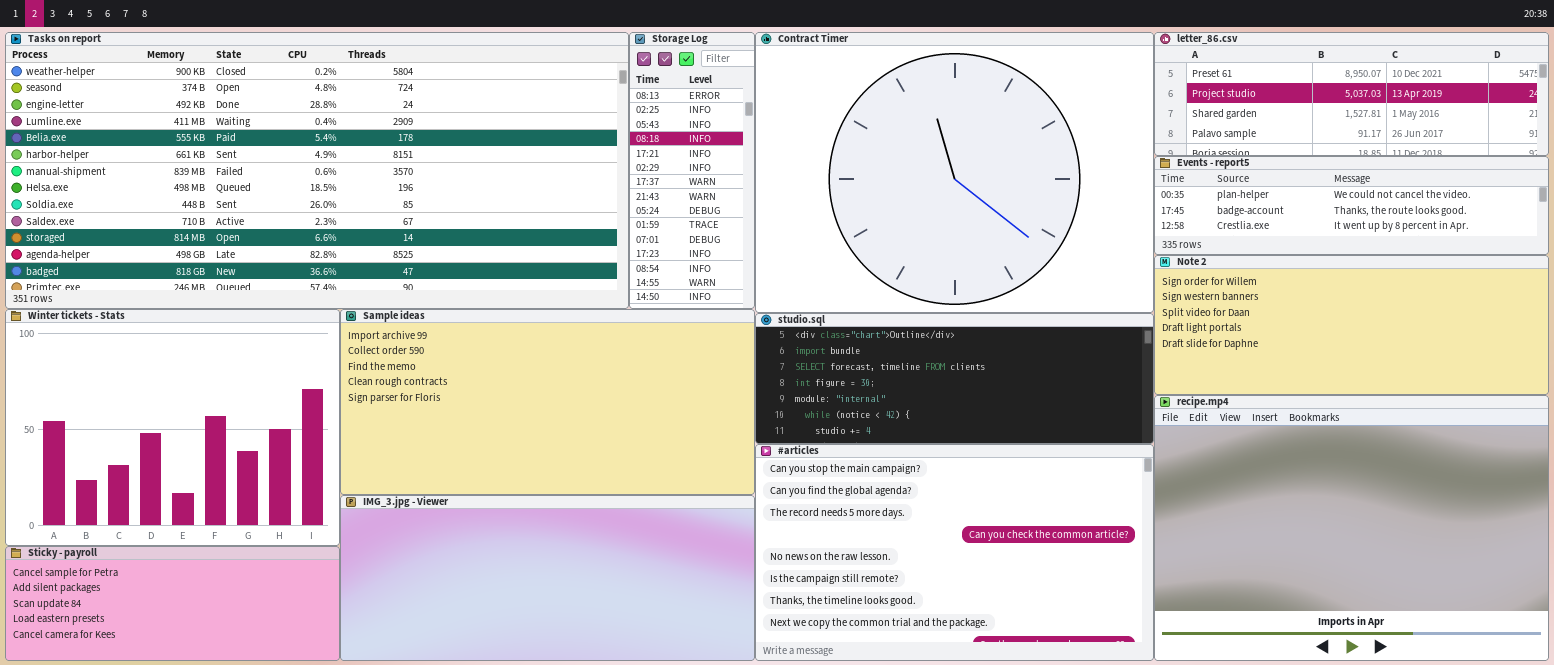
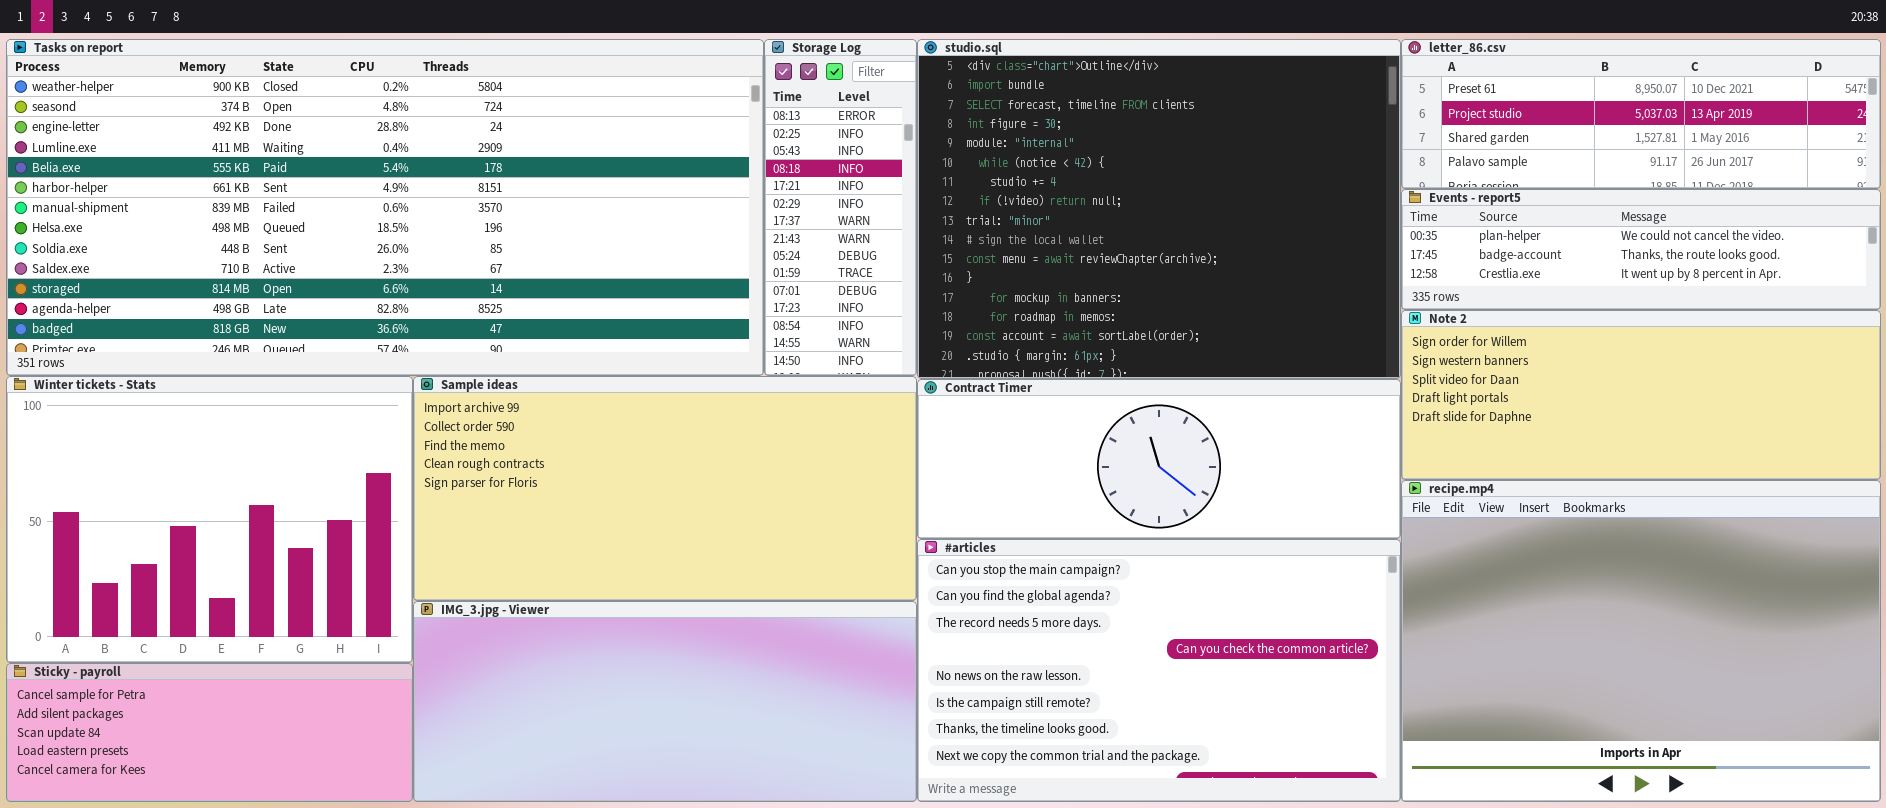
Contract Timer: [755,32,1154,313] -> [917,379,1401,539], moved, resized
studio.sql: [755,313,1154,444] -> [917,39,1401,379], moved, resized

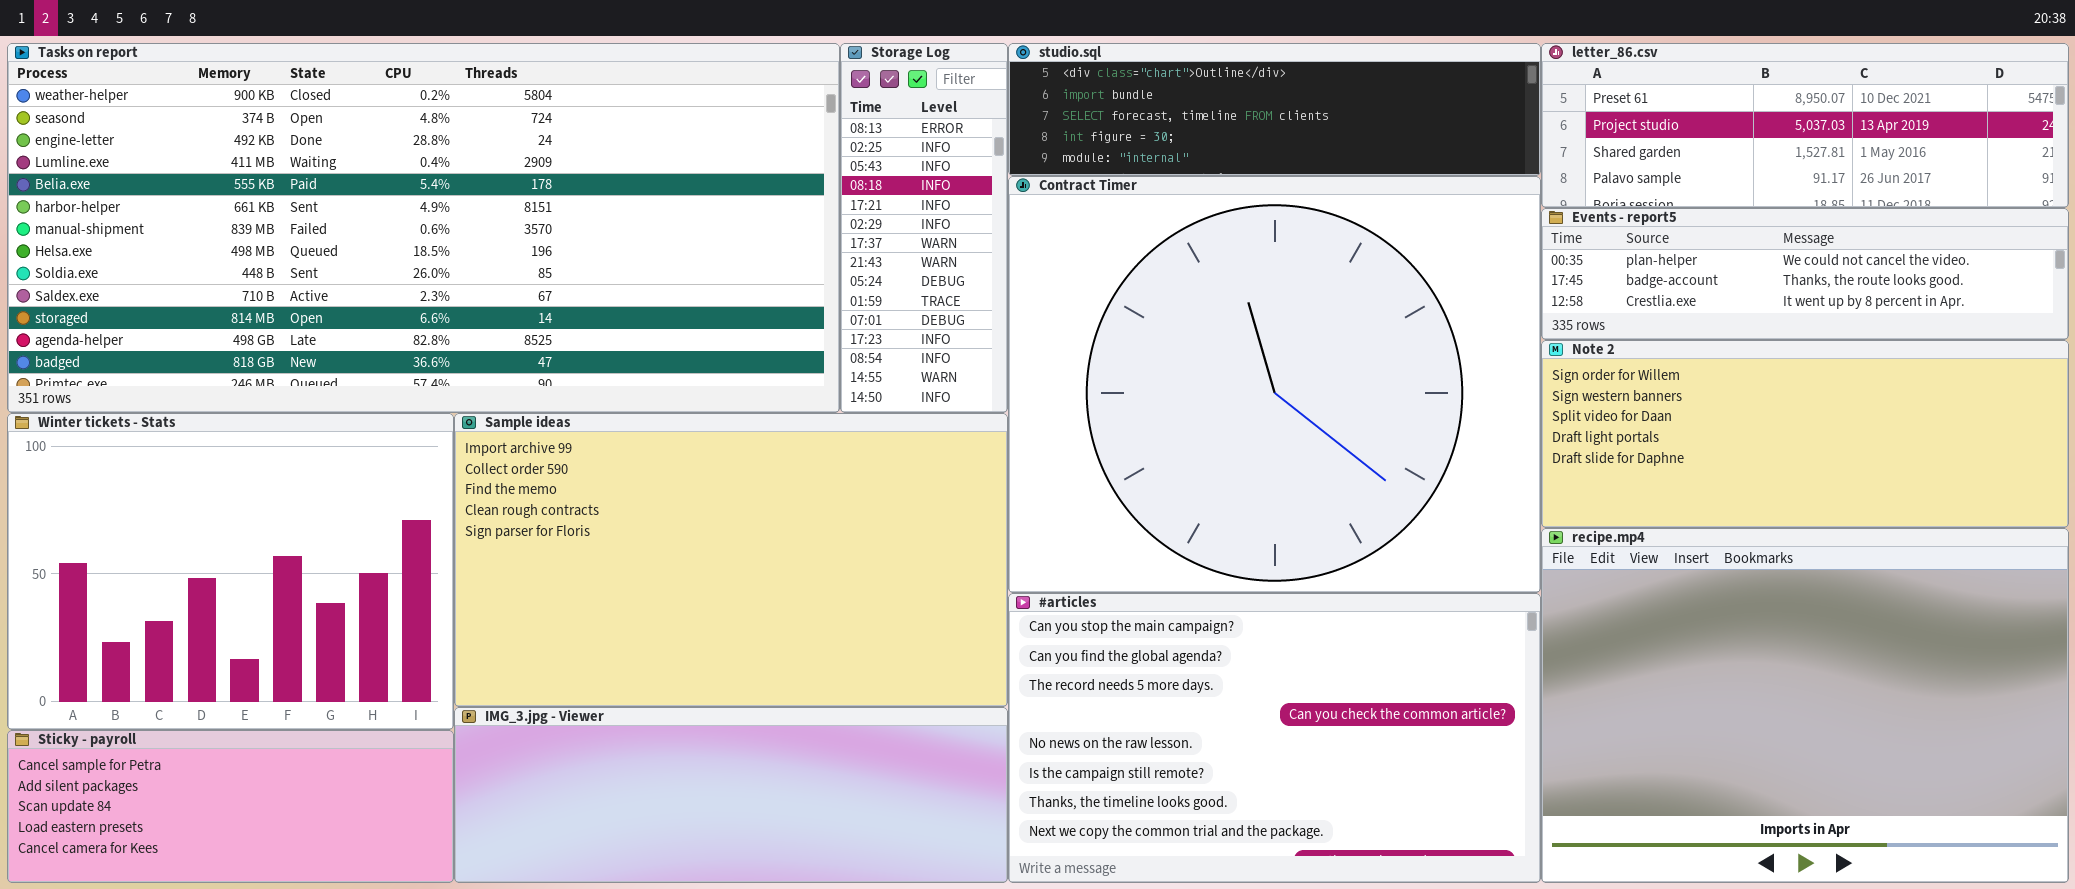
studio.sql: [917,39,1401,379] -> [1008,43,1541,176], resized
Sample ideas: [413,376,917,601] -> [454,413,1008,707], resized
Contract Timer: [917,379,1401,539] -> [1008,176,1541,593], resized
IMG_3.jpg - Viewer: [413,601,917,802] -> [454,707,1008,883], resized

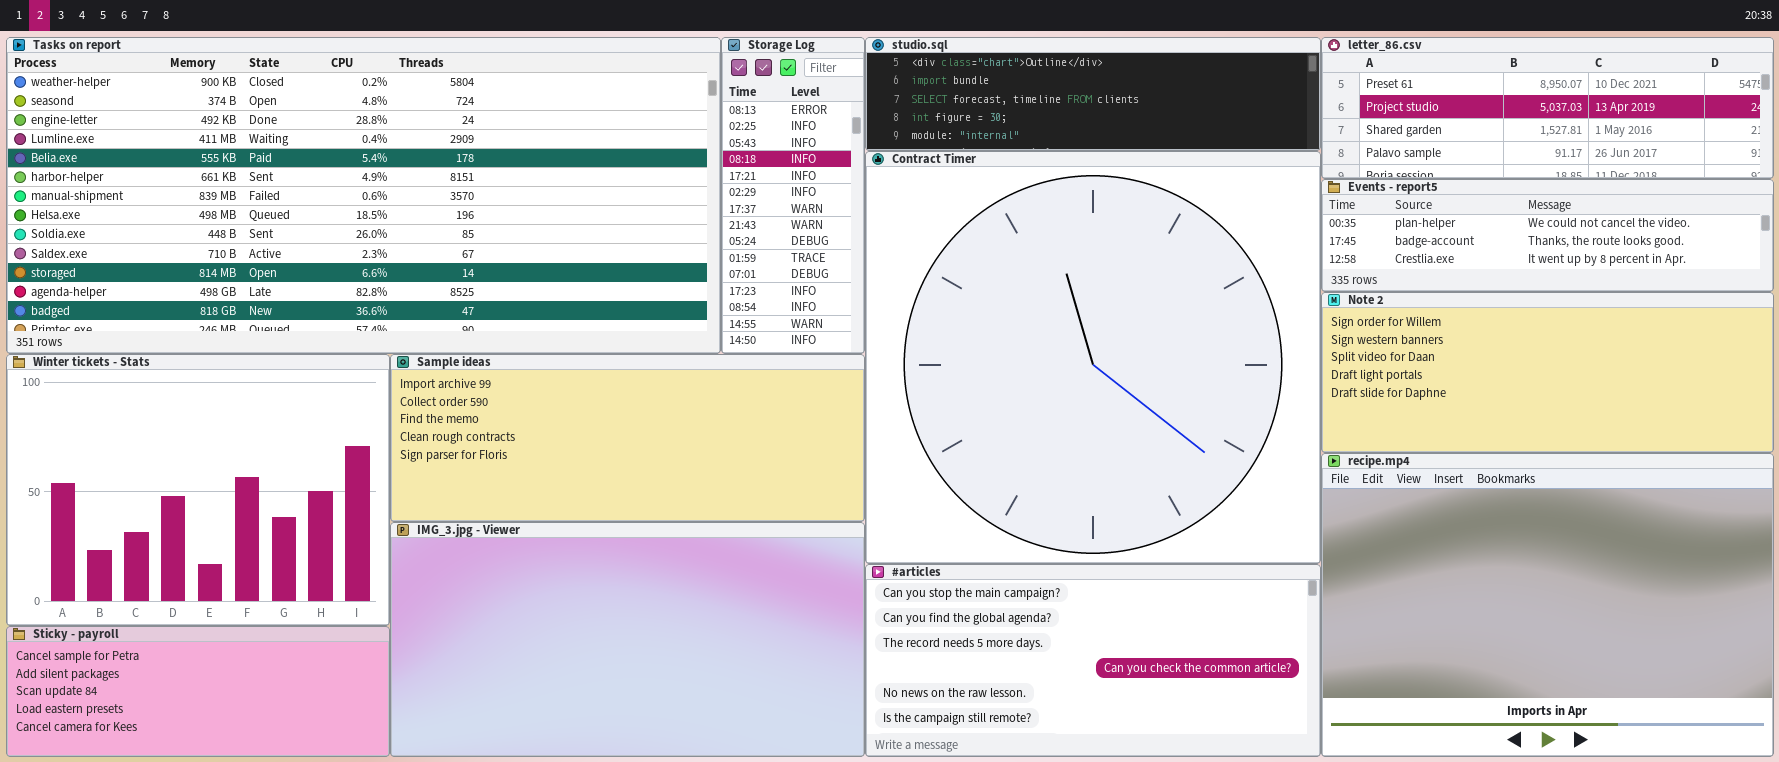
Contract Timer: [1008,176,1541,593] -> [865,151,1321,564], resized
Sample ideas: [454,413,1008,707] -> [390,354,865,522], resized
#articles: [1008,593,1541,883] -> [865,564,1321,757], resized
IMG_3.jpg - Viewer: [454,707,1008,883] -> [390,522,865,757], resized

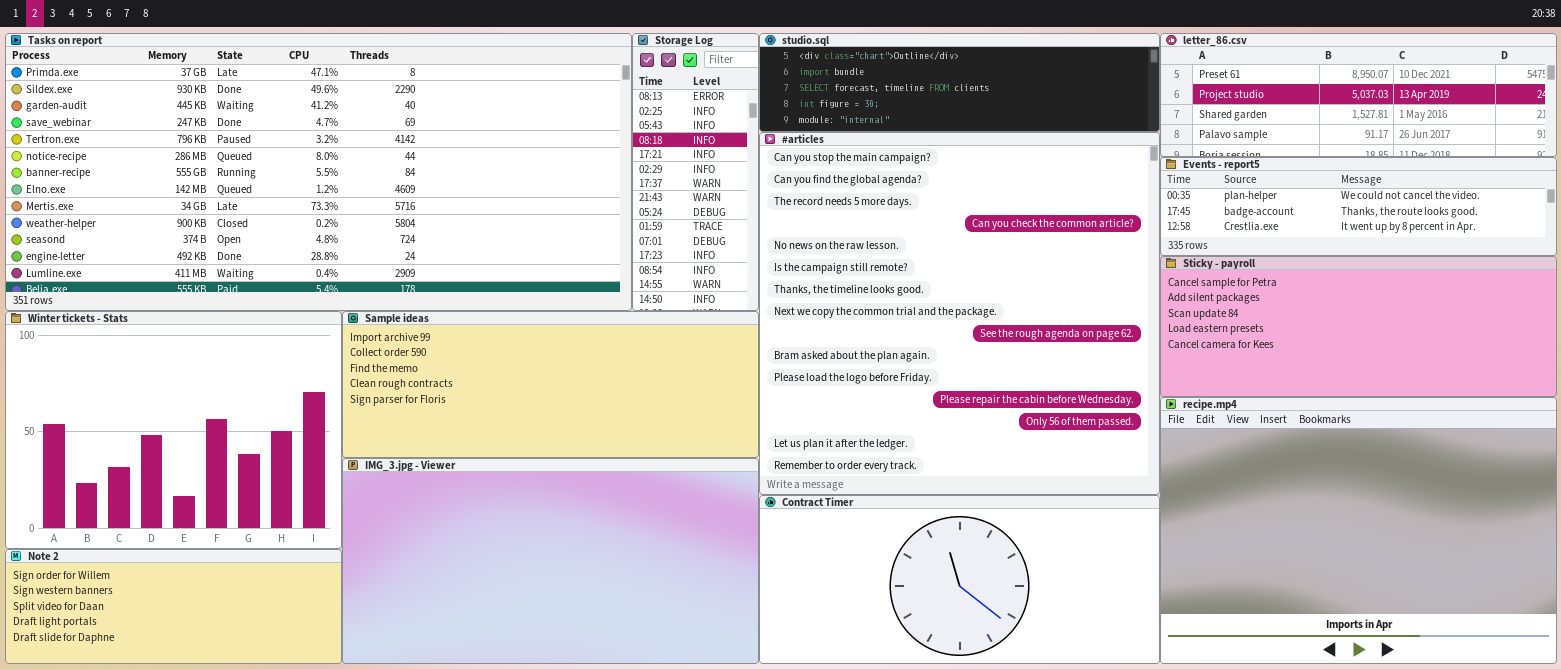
Tasks on report: [6,37,721,354] -> [5,33,632,311], scrolled up 9 rows
Contract Timer: [865,151,1321,564] -> [759,495,1160,664], moved, resized
Note 2: [1321,292,1774,453] -> [5,549,342,664], moved, resized
#articles: [865,564,1321,757] -> [759,132,1160,495], moved, resized
Sticky - payroll: [6,626,390,757] -> [1160,256,1557,397], moved, resized

